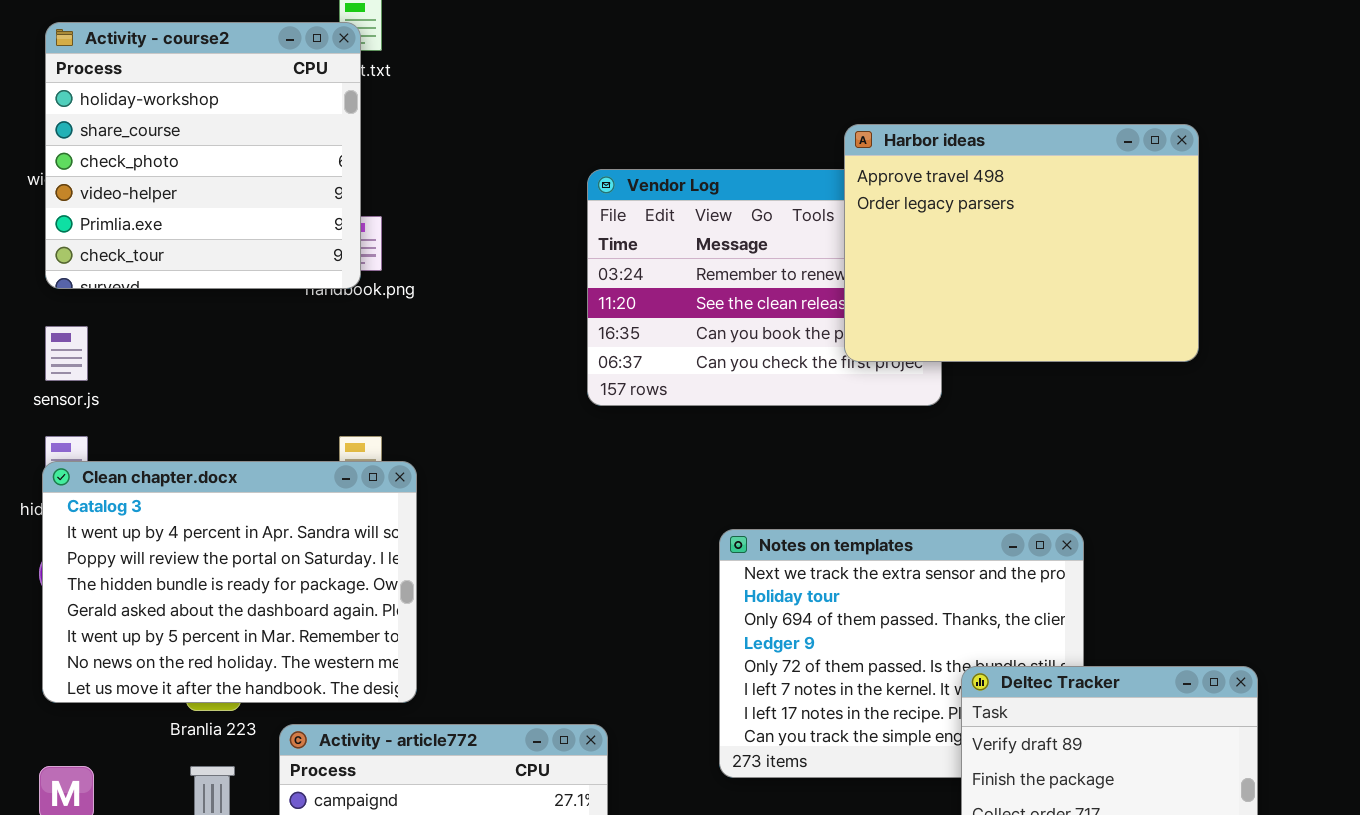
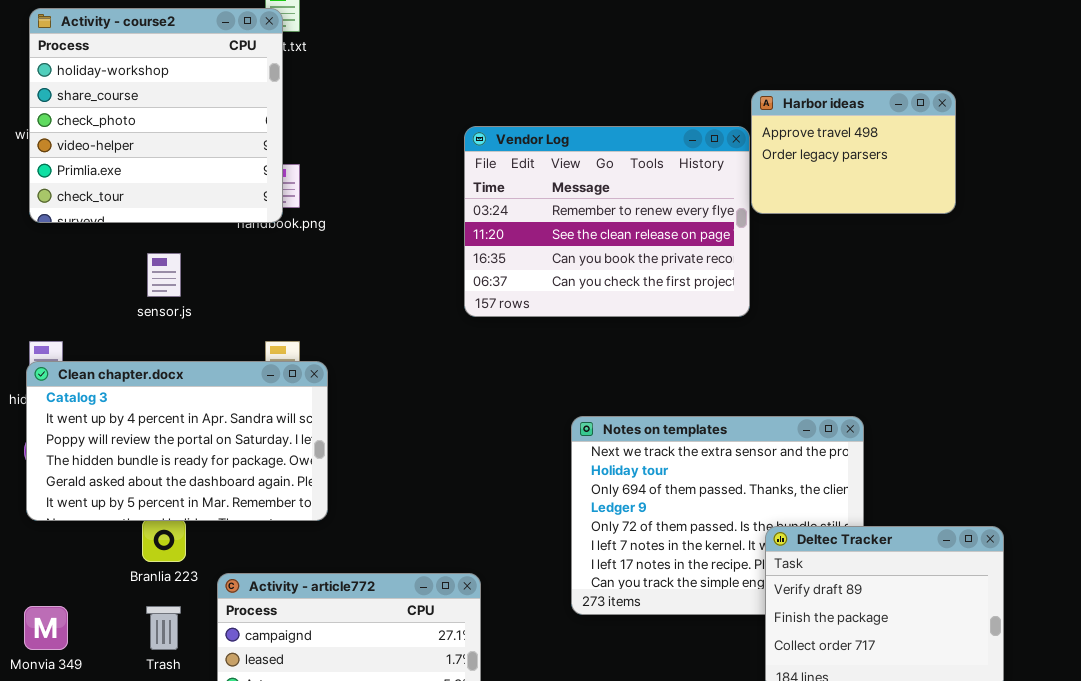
Harbor ideas: [844,124,1199,362] -> [751,90,956,214], resized
sensor.js: [45,326,88,381] -> [147,253,181,297], moved
Clean chapter.docx: [42,461,417,703] -> [26,361,328,521], resized

